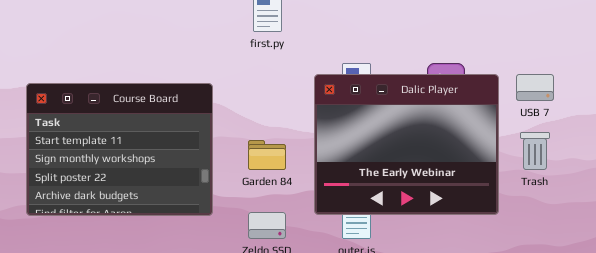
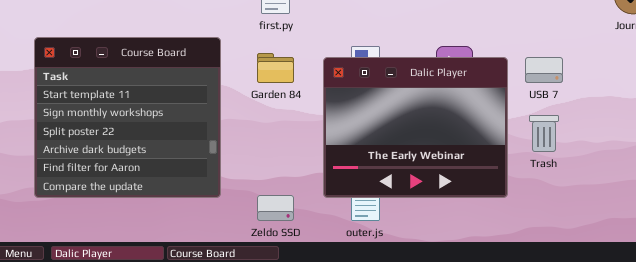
Course Board: [26,83,213,216] -> [34,37,221,198], resized
Garden 84: [248,140,286,170] -> [257,53,294,83], moved

